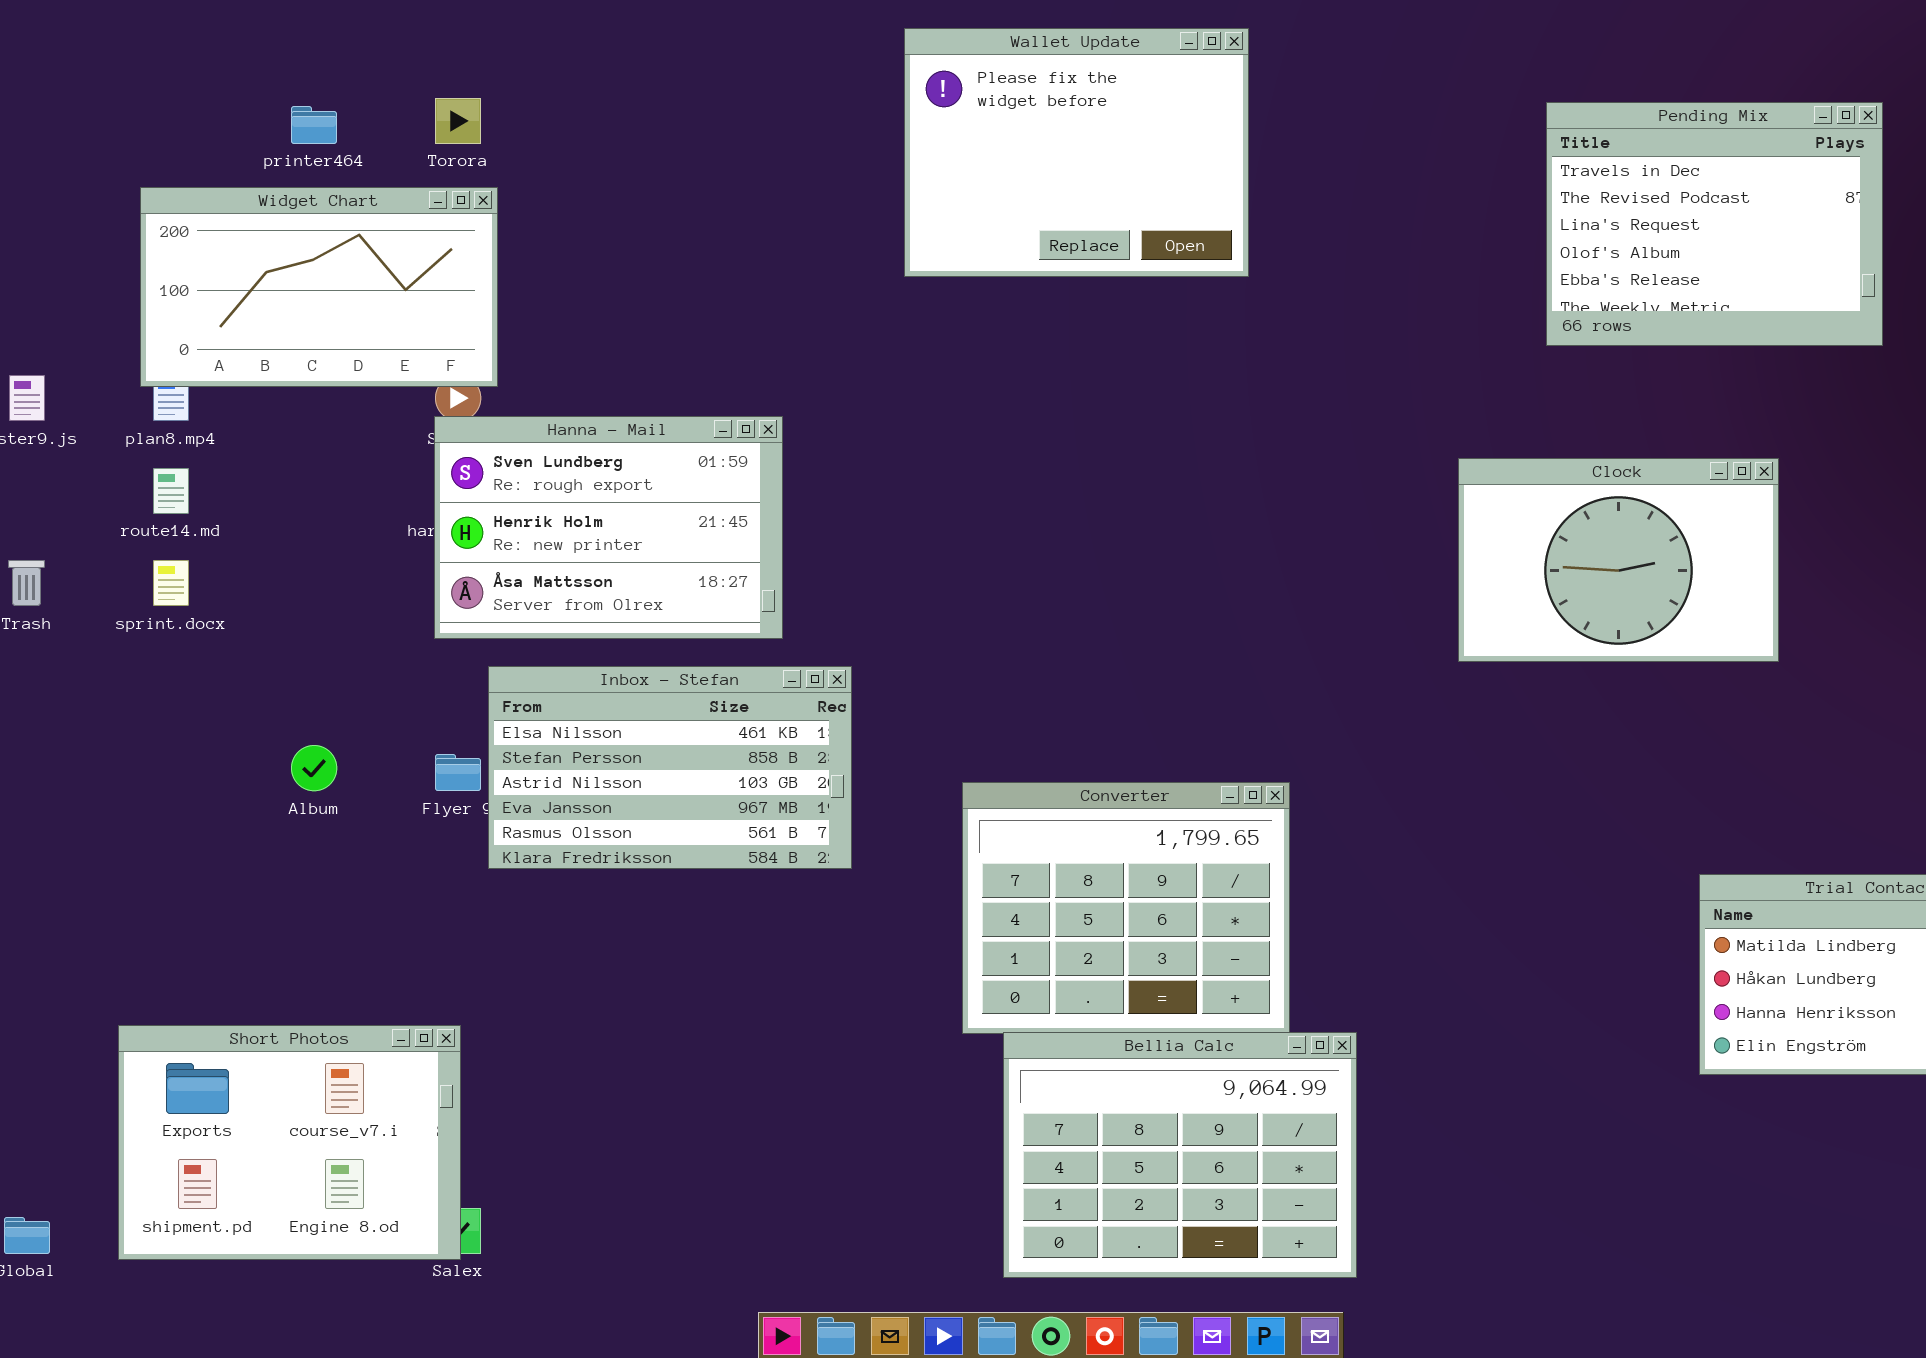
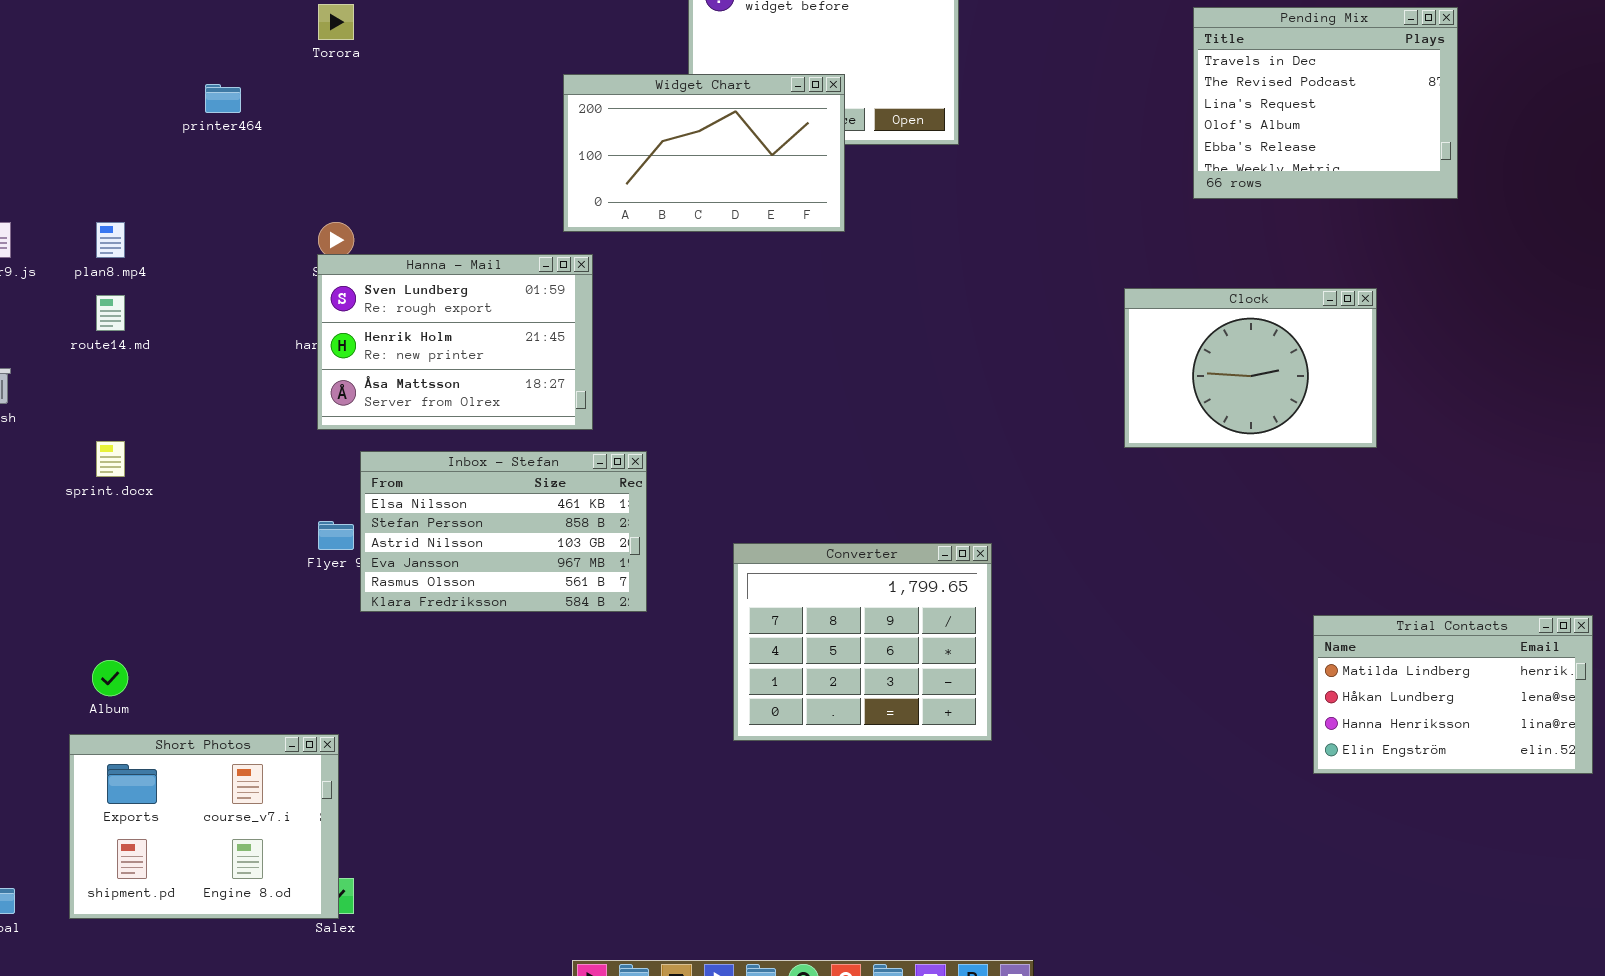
printer464: [291,106,337,144] -> [205,84,241,113], moved
Widget Chart: [140,187,498,387] -> [563,74,845,232], moved
sprint.docx: [153,560,189,606] -> [96,441,125,477], moved
Album: [291,745,337,791] -> [92,660,128,696], moved
Bellia Calc: [1003,1032,1357,1278] -> none, closed

